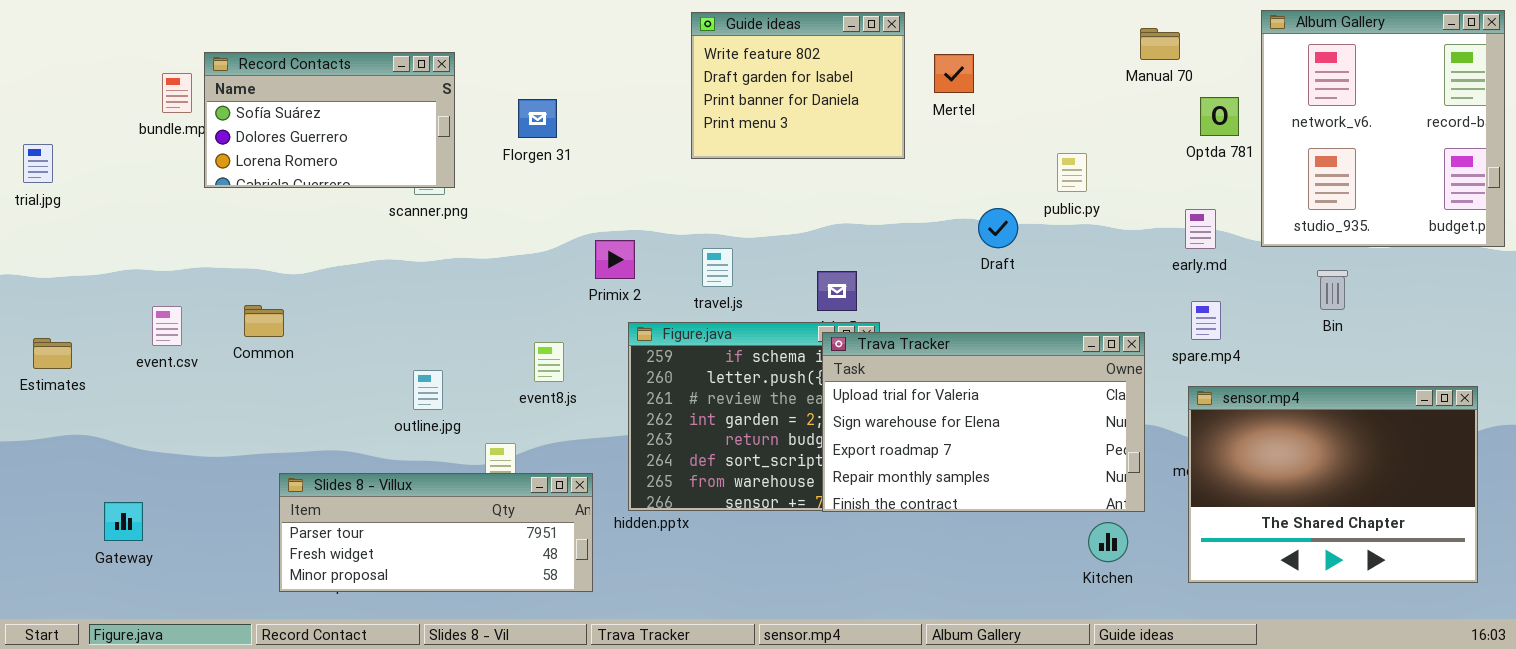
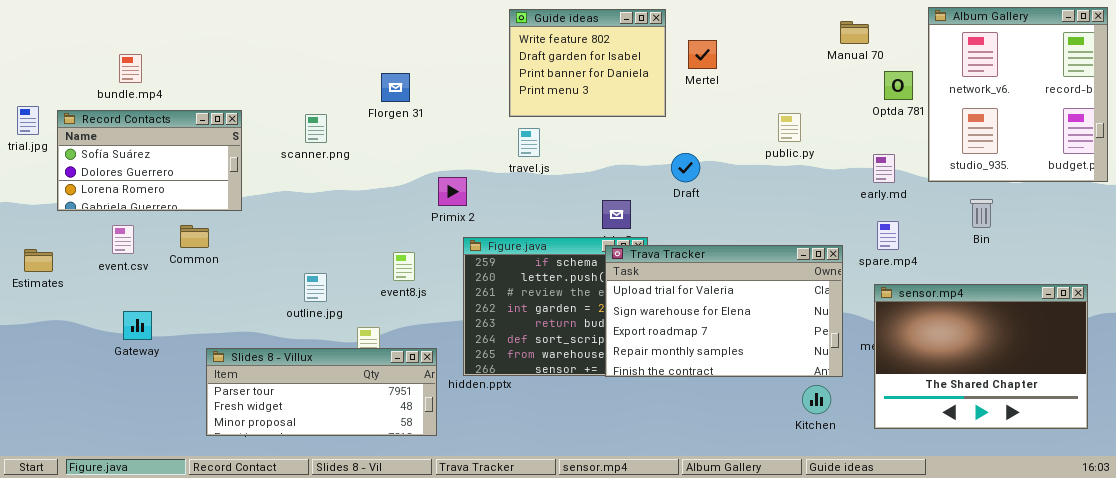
Record Contacts: [204,52,455,188] -> [57,110,242,211], moved
Draft: [978,208,1018,248] -> [671,153,700,182], moved
travel.js: [702,248,733,287] -> [518,128,540,157], moved
Gateway: [104,502,143,541] -> [123,311,152,340], moved

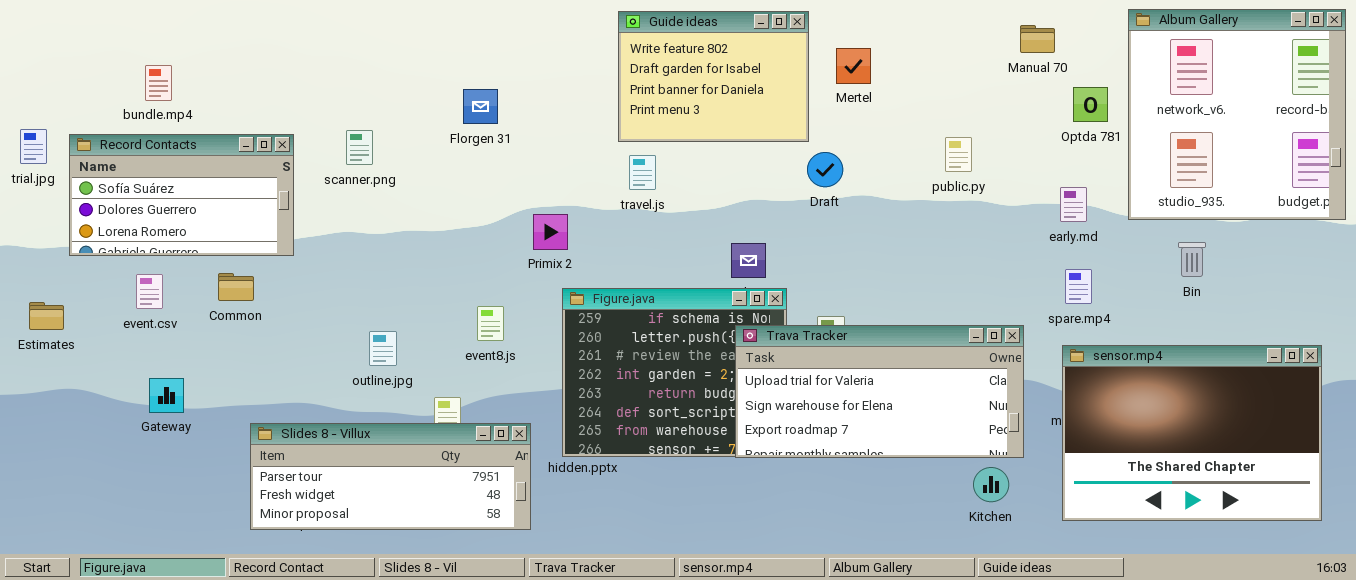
scanner.png: [305,114,327,143] -> [346,130,373,165], moved
Draft: [671,153,700,182] -> [807,152,843,187], moved
Trava Tracker: [605,245,843,377] -> [735,325,1024,458], resized

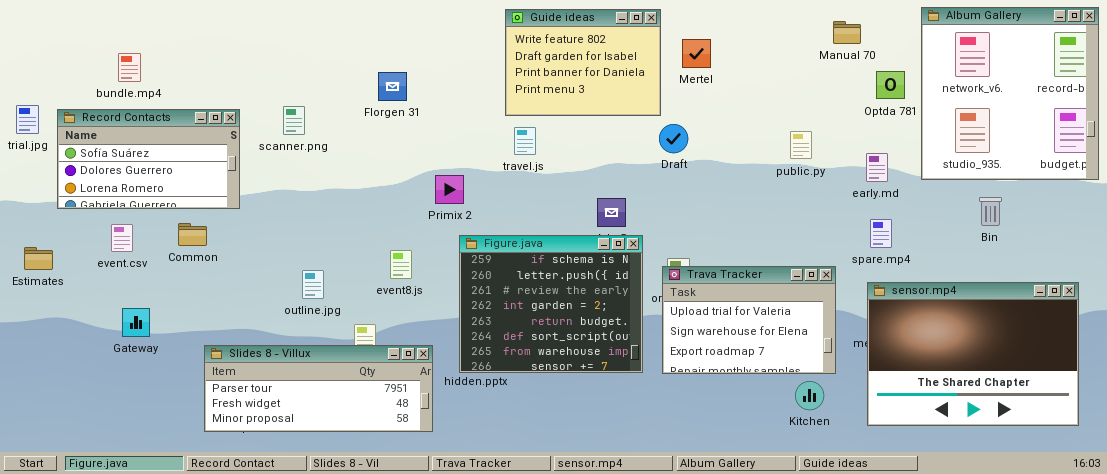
public.py: [945,137,972,172] -> [790,131,812,159], moved
Bin: [1178,242,1206,277] -> [979,197,1002,226], moved
Trava Tracker: [735,325,1024,458] -> [662,266,836,374], resized

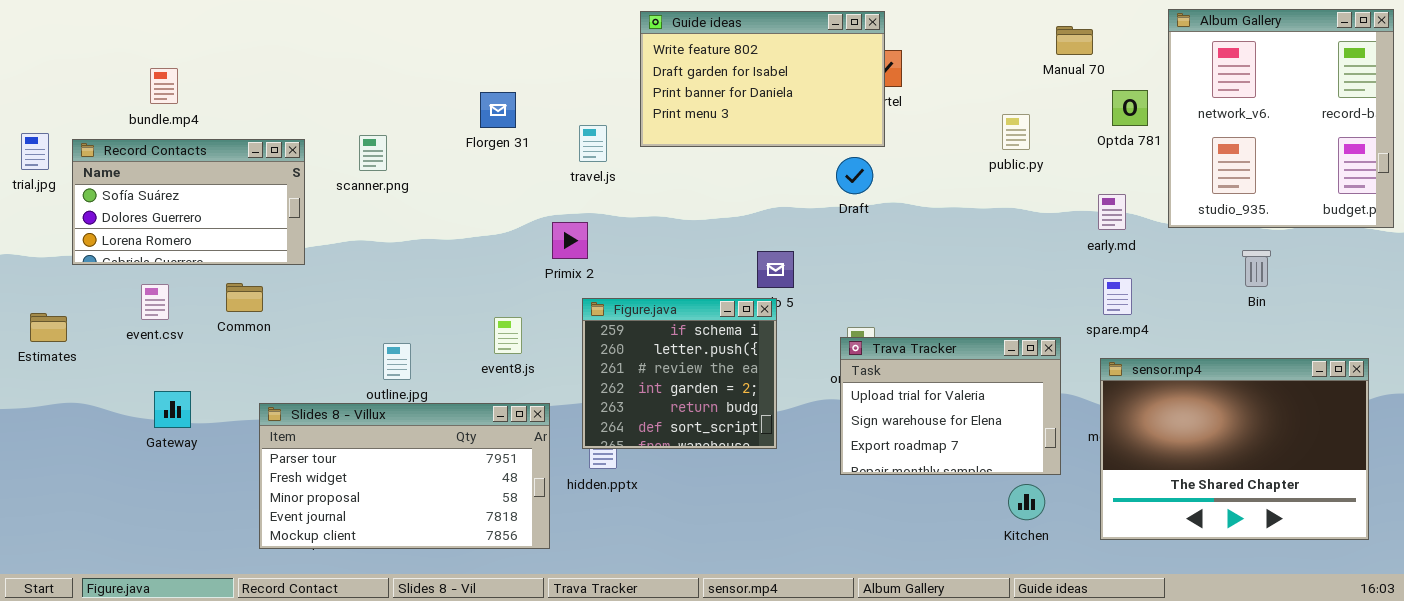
Guide ideas: [505,9,661,116] -> [640,11,885,147], resized
travel.js: [514,127,536,155] -> [579,125,607,162], moved
public.py: [790,131,812,159] -> [1002,114,1030,150], moved
Figure.java: [459,235,643,373] -> [582,298,777,449], resized
Slides 8 - Villux: [204,345,433,432] -> [259,403,550,549], resized

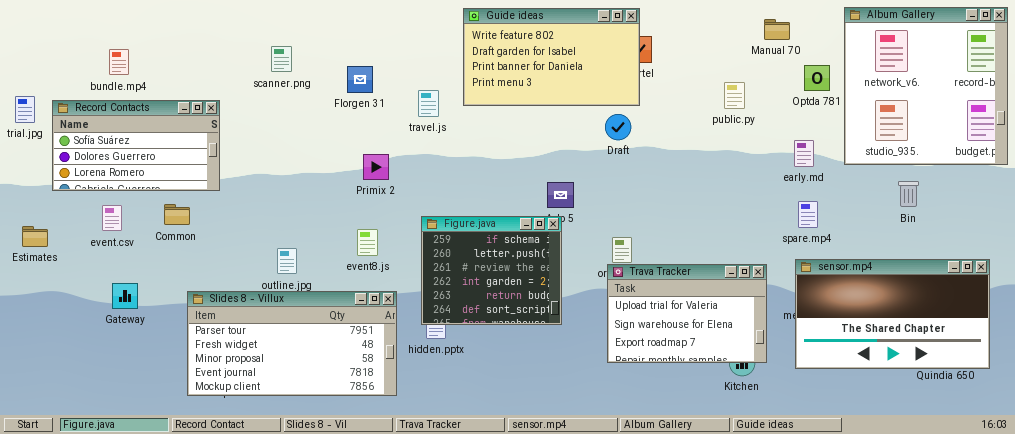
scanner.png: [359,135,387,171] -> [271,46,292,72], moved
Primix 2: [552,222,588,259] -> [363,154,389,180], moved
Trava Tracker: [840,337,1061,475] -> [607,264,767,363], moved
sensor.mp4: [1100,358,1369,540] -> [795,259,990,369], resized

